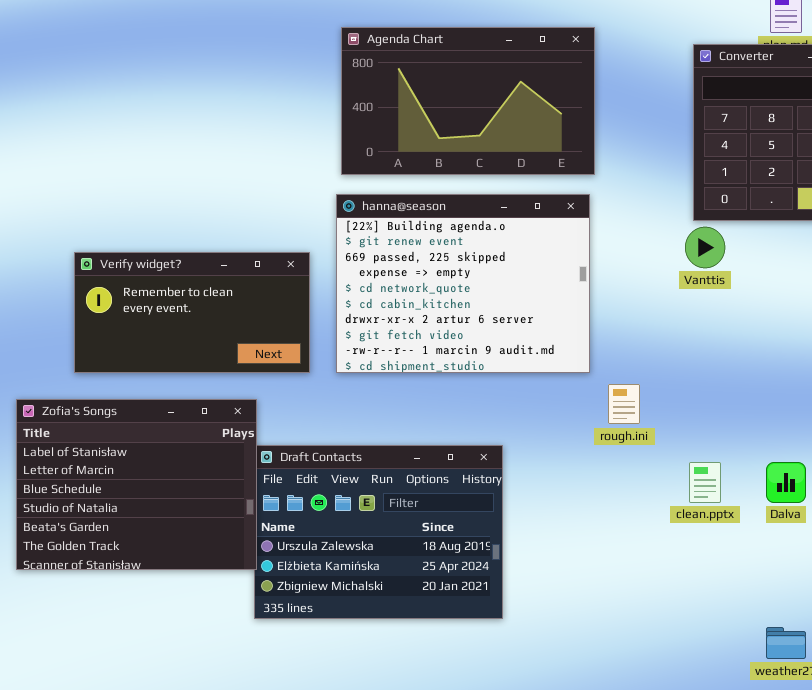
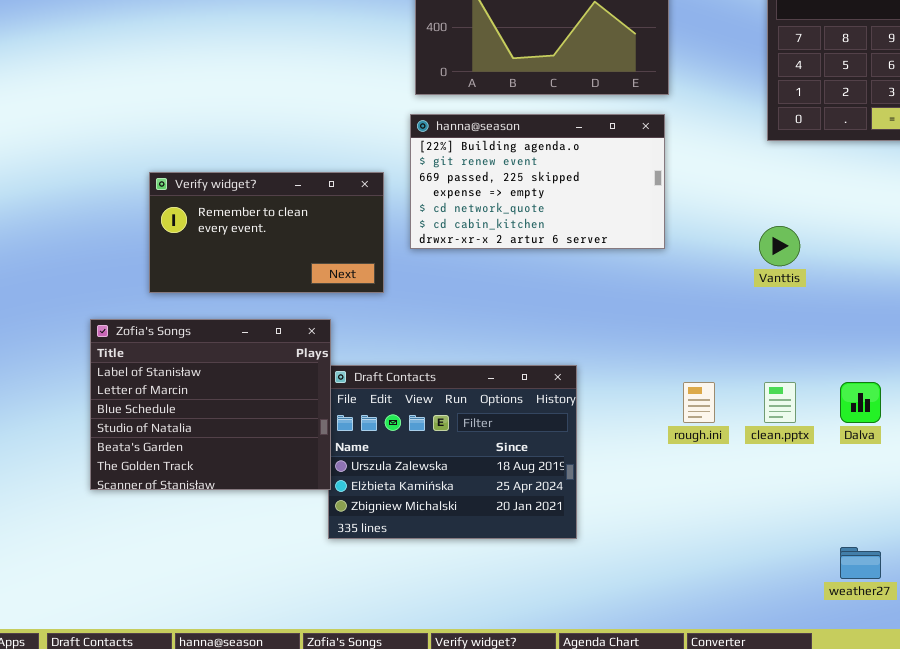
hanna@season: [336,194,590,373] -> [410,114,665,249], resized
Vanttis: [685,227,725,268] -> [759,226,800,266], moved
rough.ini: [608,384,640,424] -> [683,382,715,423], moved

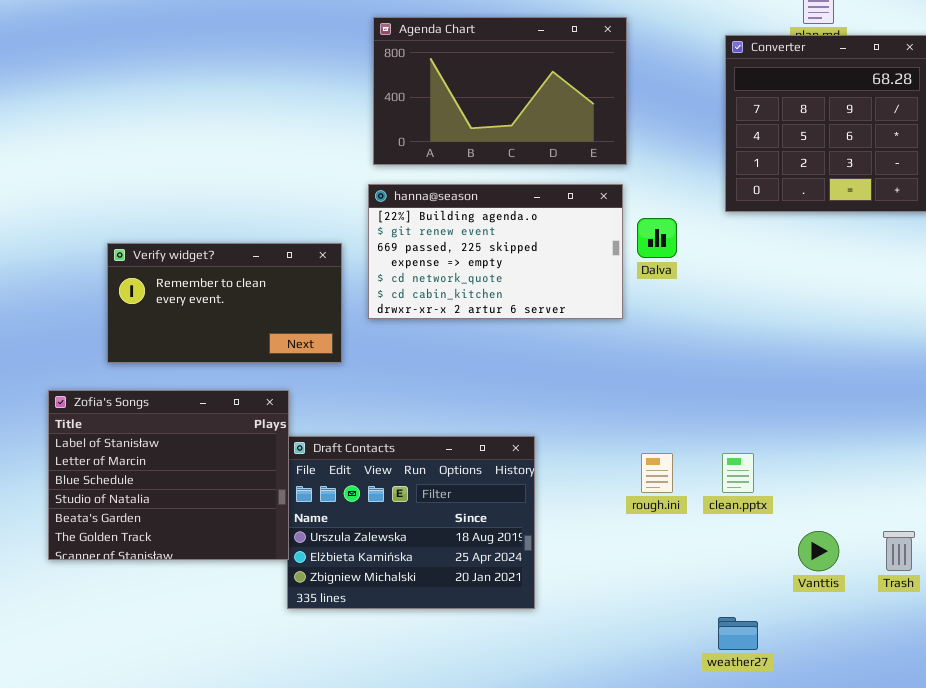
Vanttis: [759,226,800,266] -> [798,531,839,571], moved
Dalva: [840,382,881,423] -> [637,218,677,258], moved
weather27: [840,547,881,579] -> [718,617,758,650], moved

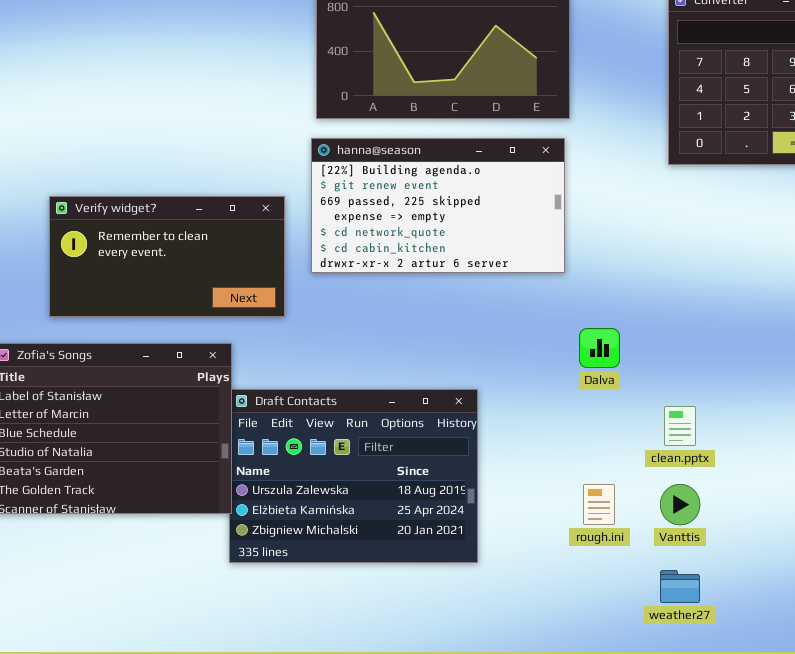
Dalva: [637,218,677,258] -> [579,328,620,368], moved
rough.ini: [641,453,673,493] -> [583,484,615,525], moved
Vanttis: [798,531,839,571] -> [660,484,700,525], moved

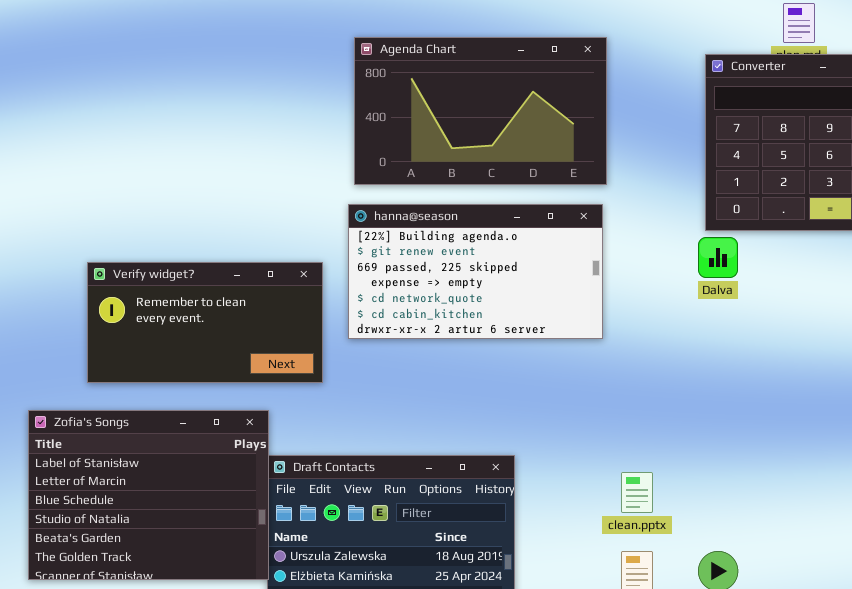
Dalva: [579,328,620,368] -> [698,237,738,278], moved
clean.pptx: [664,406,696,446] -> [621,472,653,513], moved

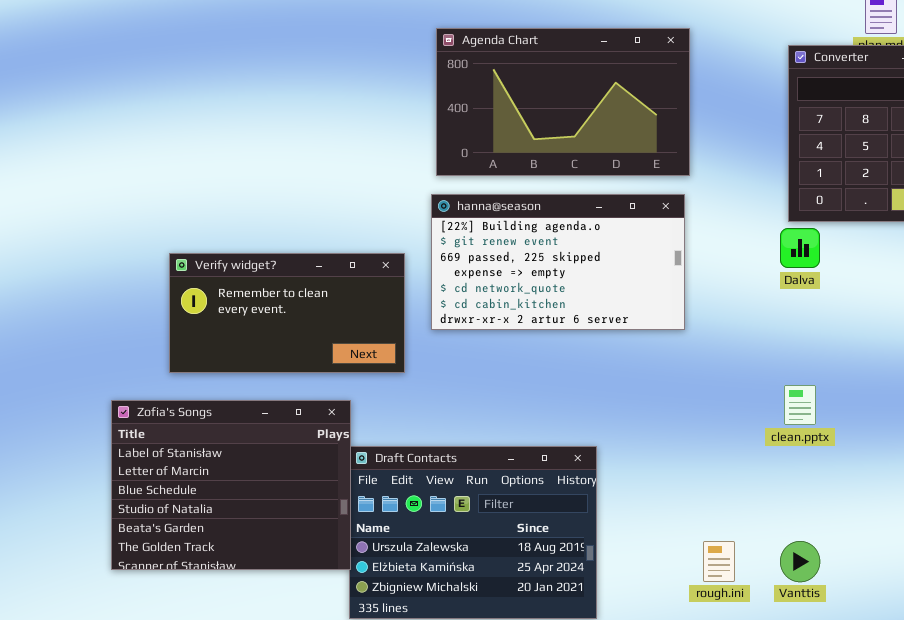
clean.pptx: [621,472,653,513] -> [784,385,816,425], moved

